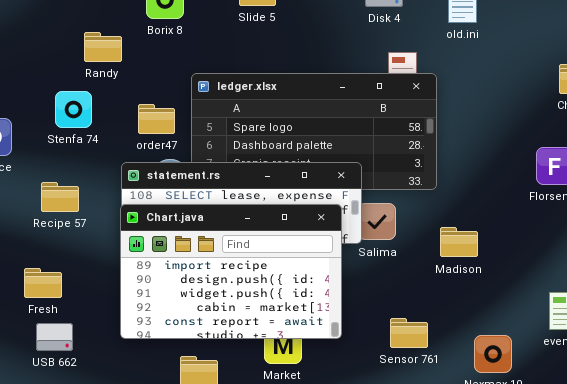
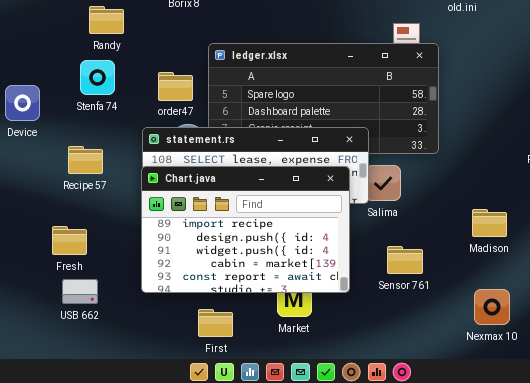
Randy: [84,32,122,62] -> [89,6,124,34], moved
Madison: [440,227,478,257] -> [472,209,507,237], moved
Sensor 761: [390,318,428,348] -> [387,246,423,274], moved

